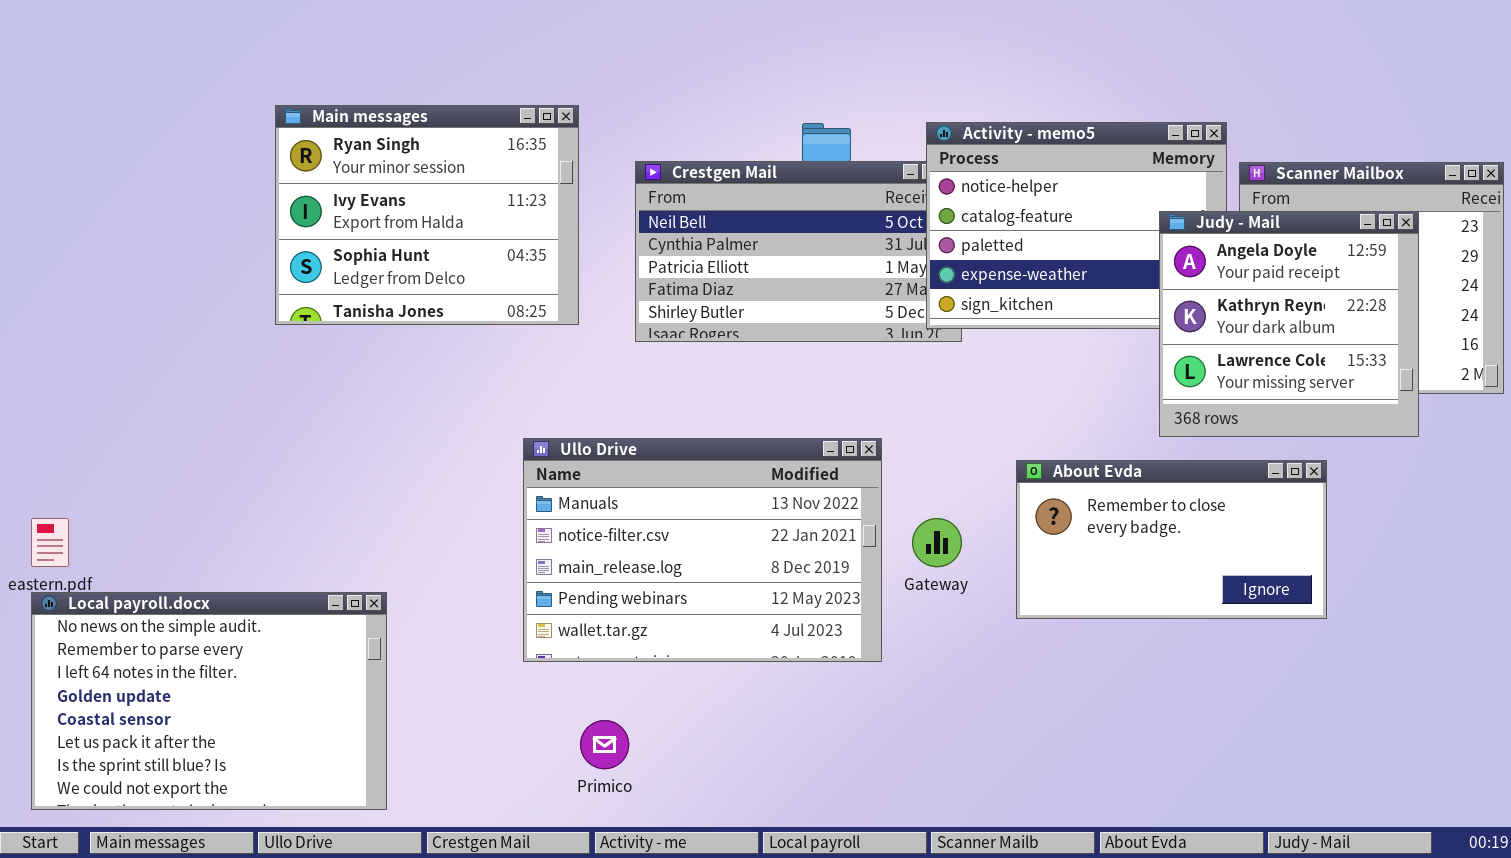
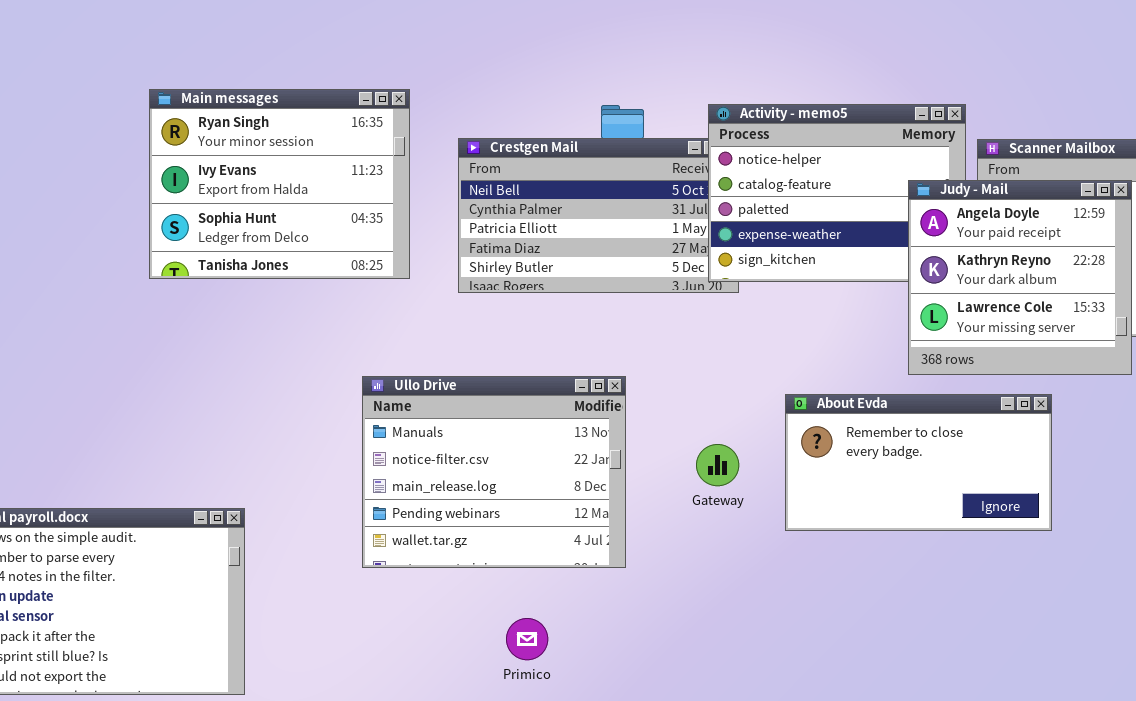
Ullo Drive: [523,438,882,662] -> [362,376,626,568], resized
Primico: [580,720,629,769] -> [506,618,548,660], moved

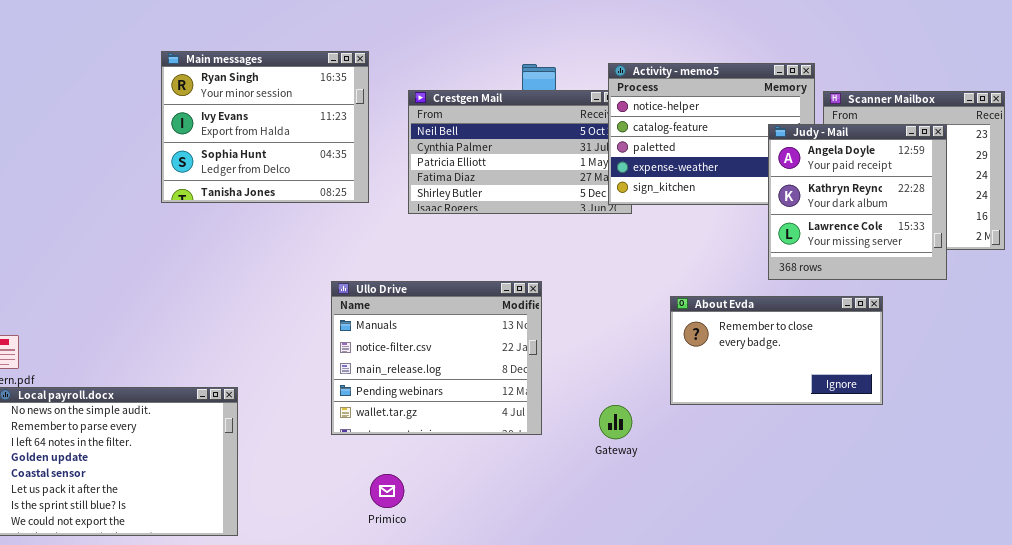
Gateway: [696,444,739,486] -> [599,405,632,439], moved
Primico: [506,618,548,660] -> [370,474,404,508], moved

